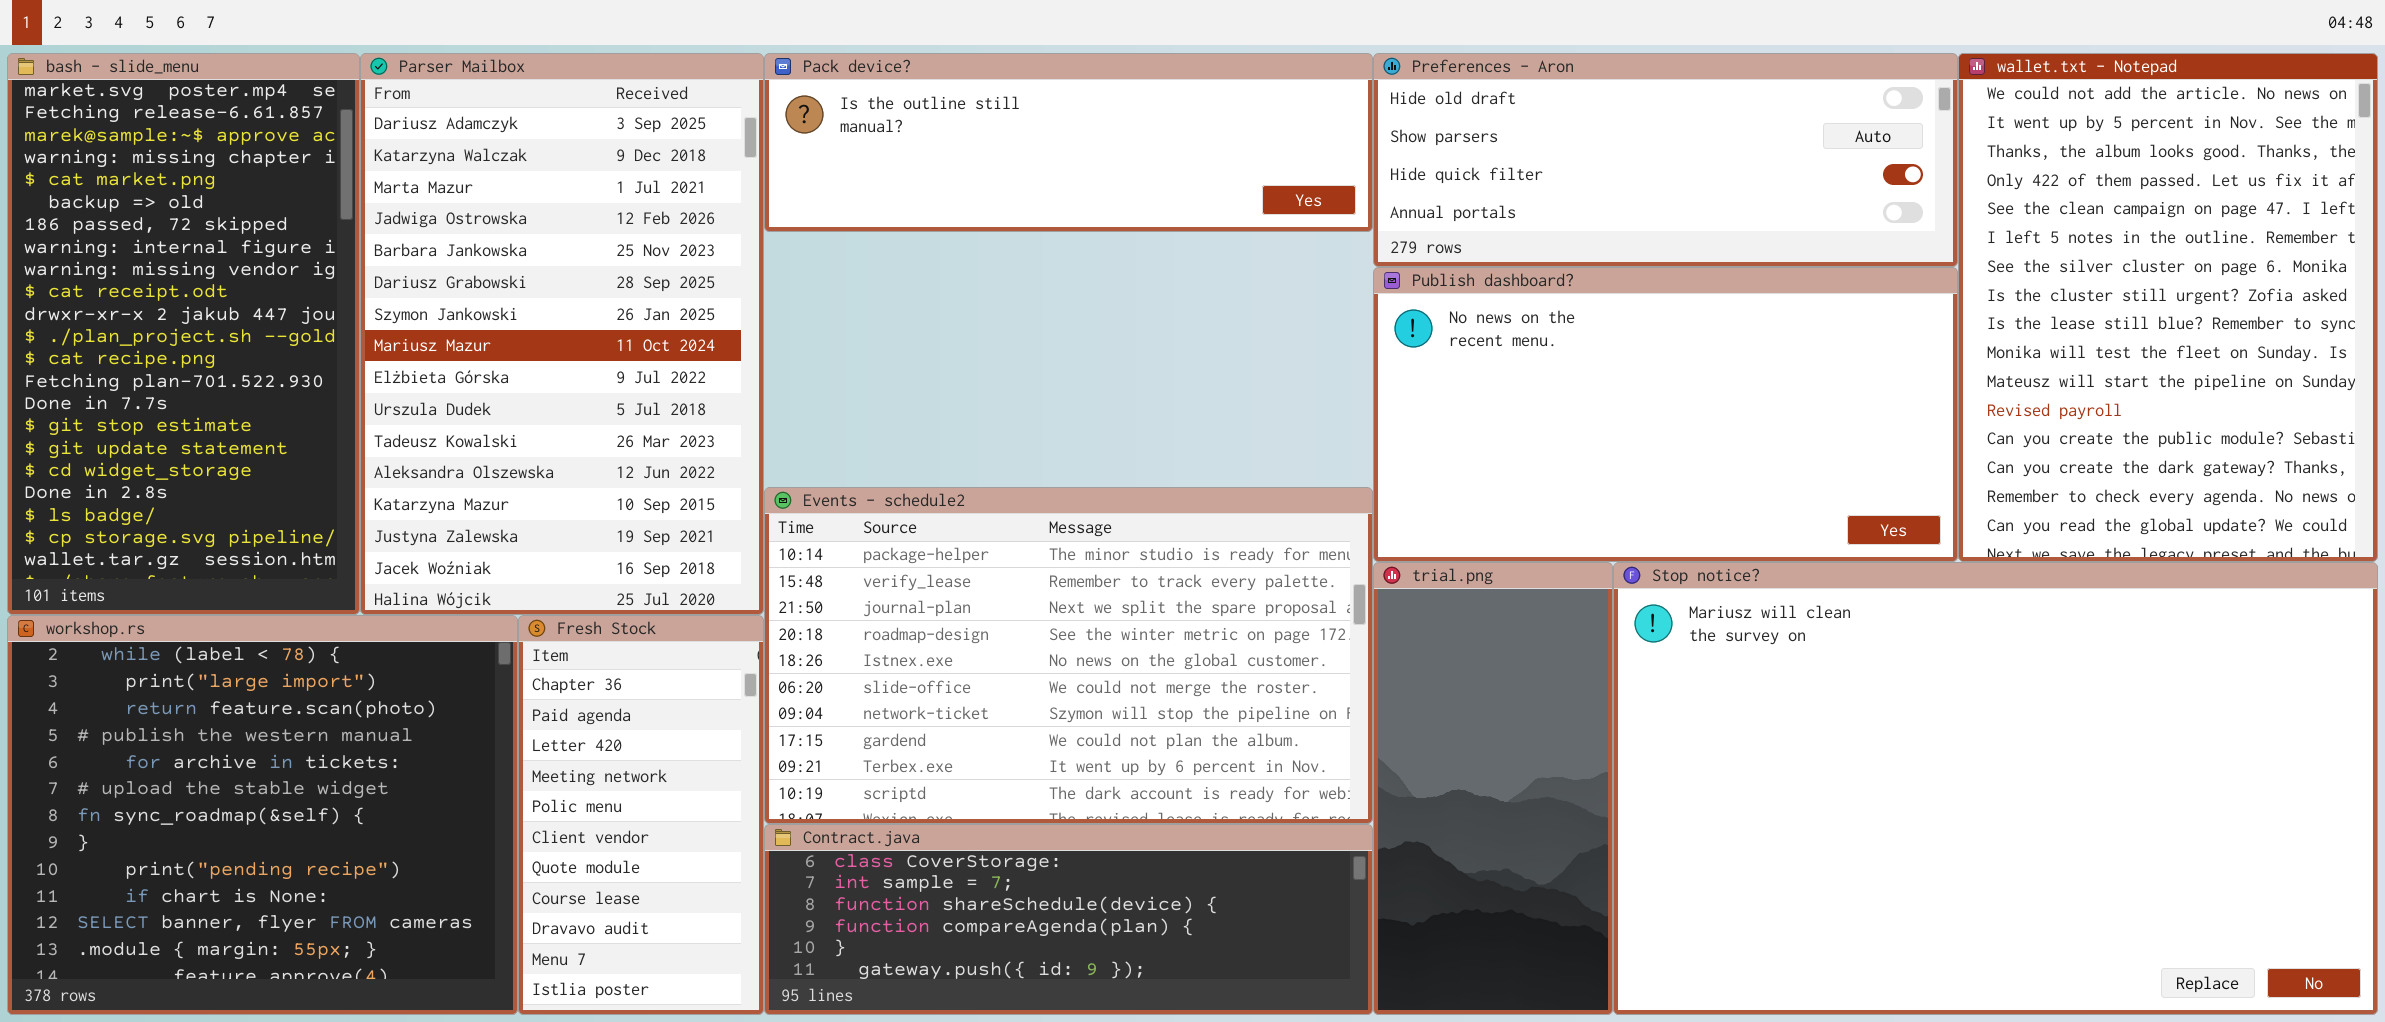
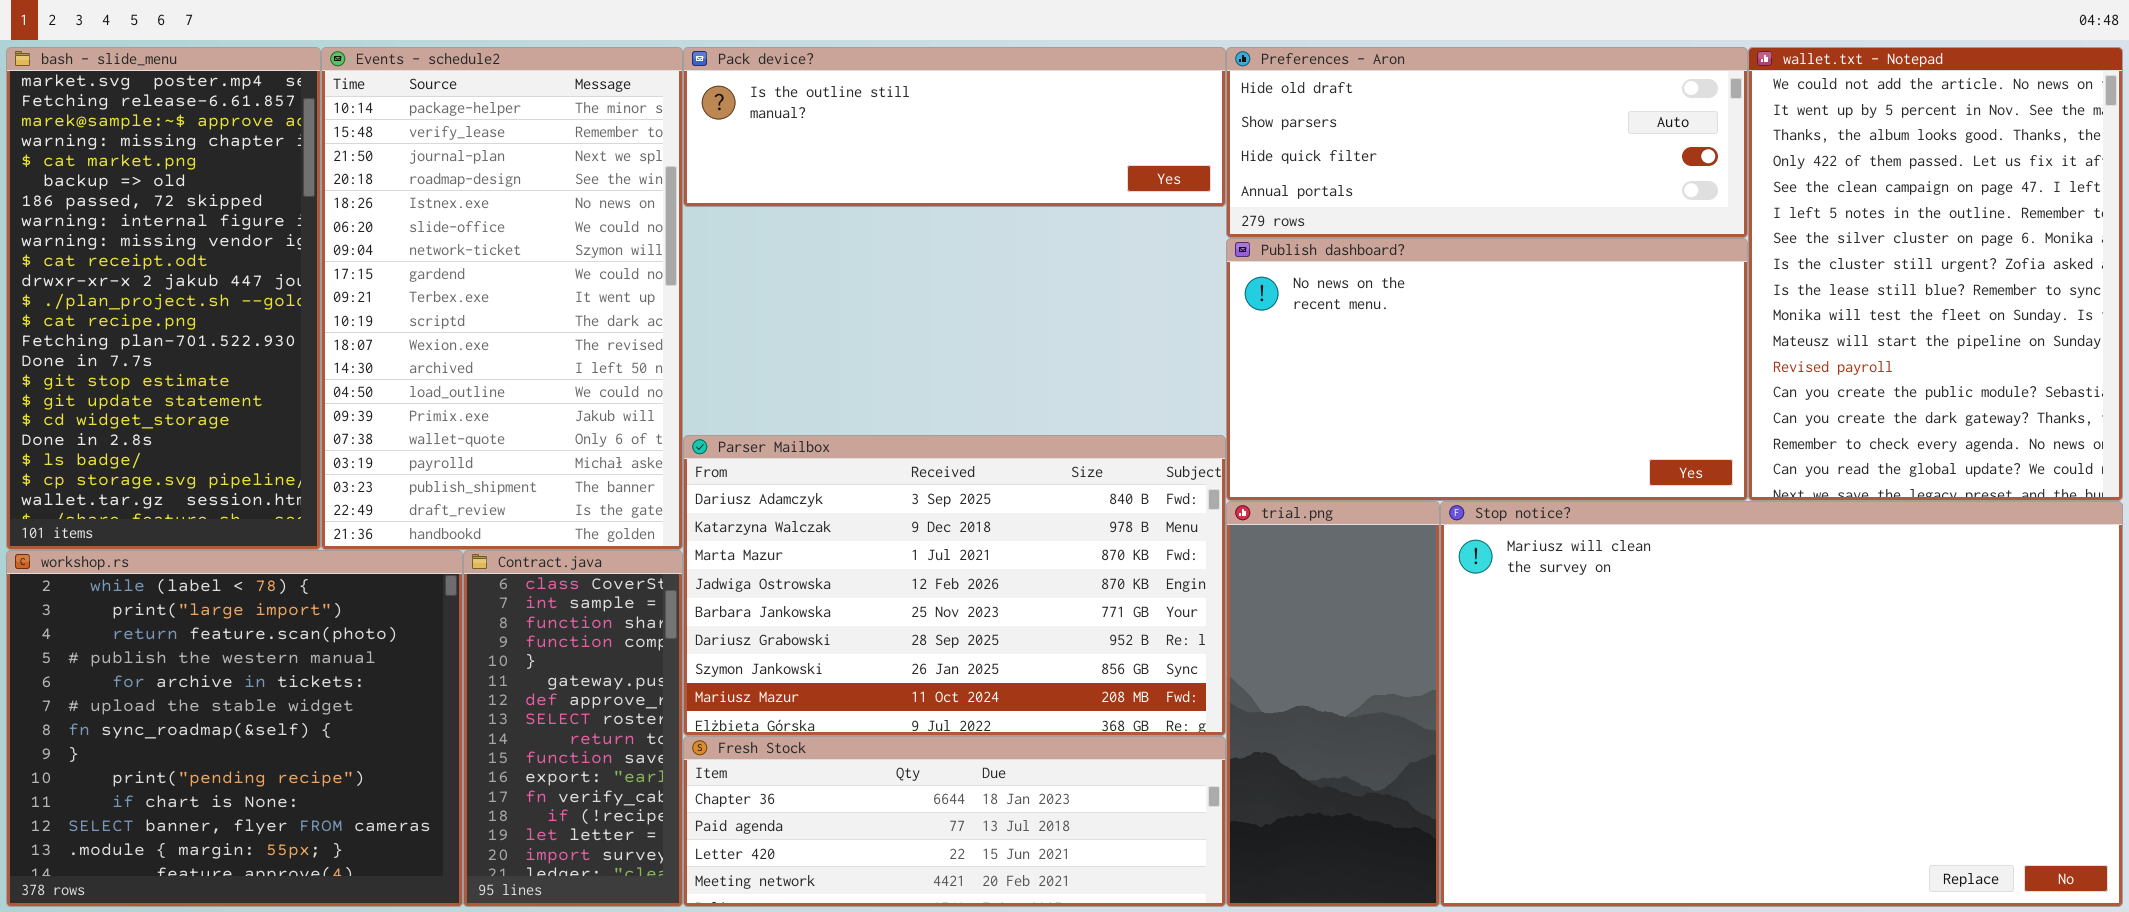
Parser Mailbox: [360,53,764,615] -> [683,435,1226,736], moved, resized
Events - schedule2: [764,487,1373,824] -> [321,47,683,550], moved, resized
Fresh Stock: [518,615,764,1015] -> [683,736,1226,907], moved, resized
Contract.java: [764,824,1373,1015] -> [463,550,683,907], moved, resized

